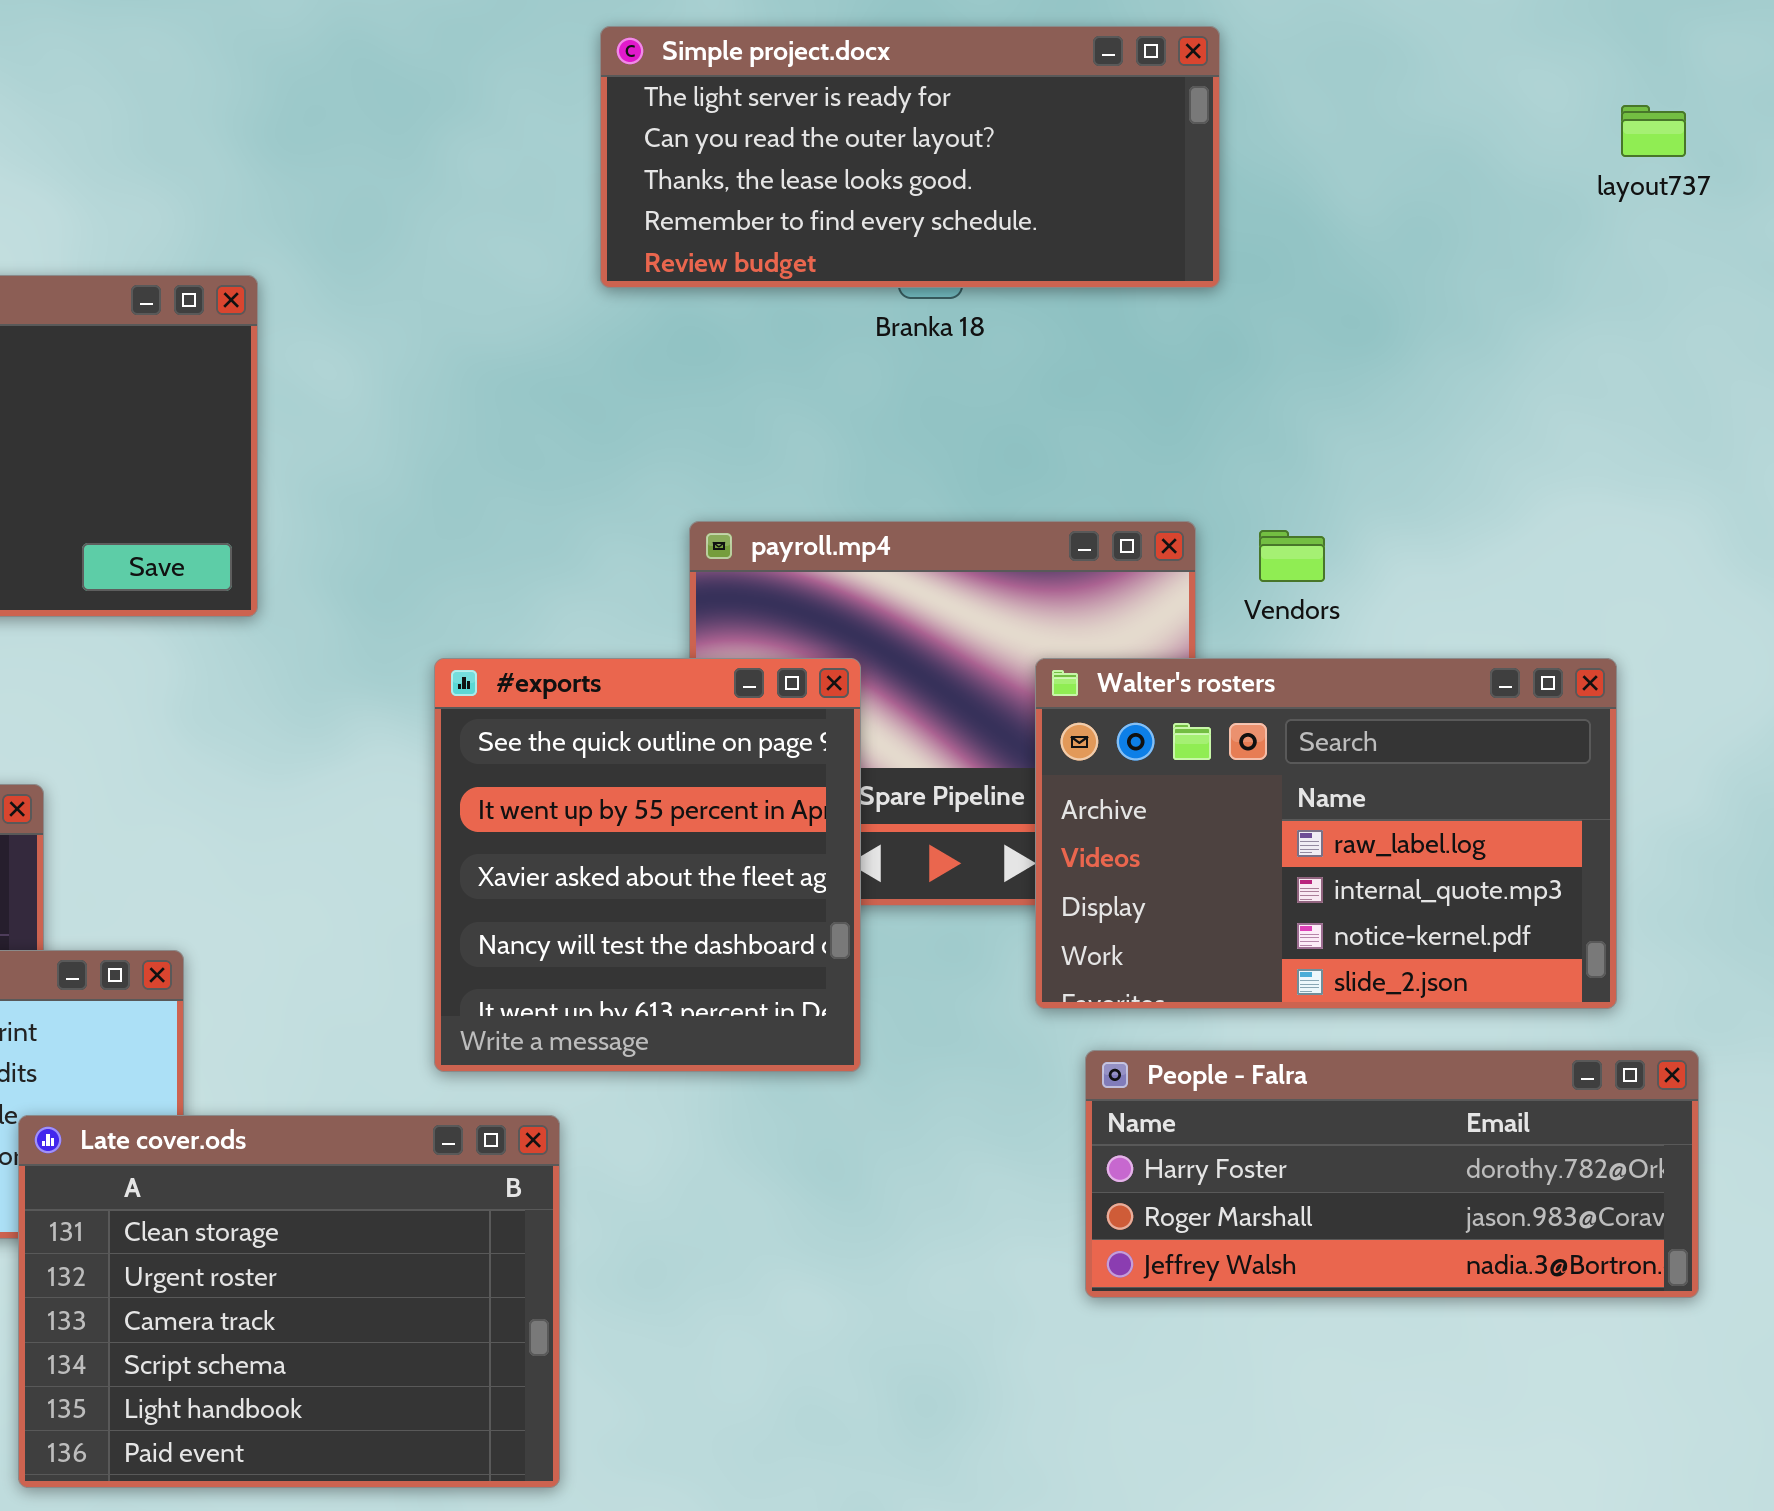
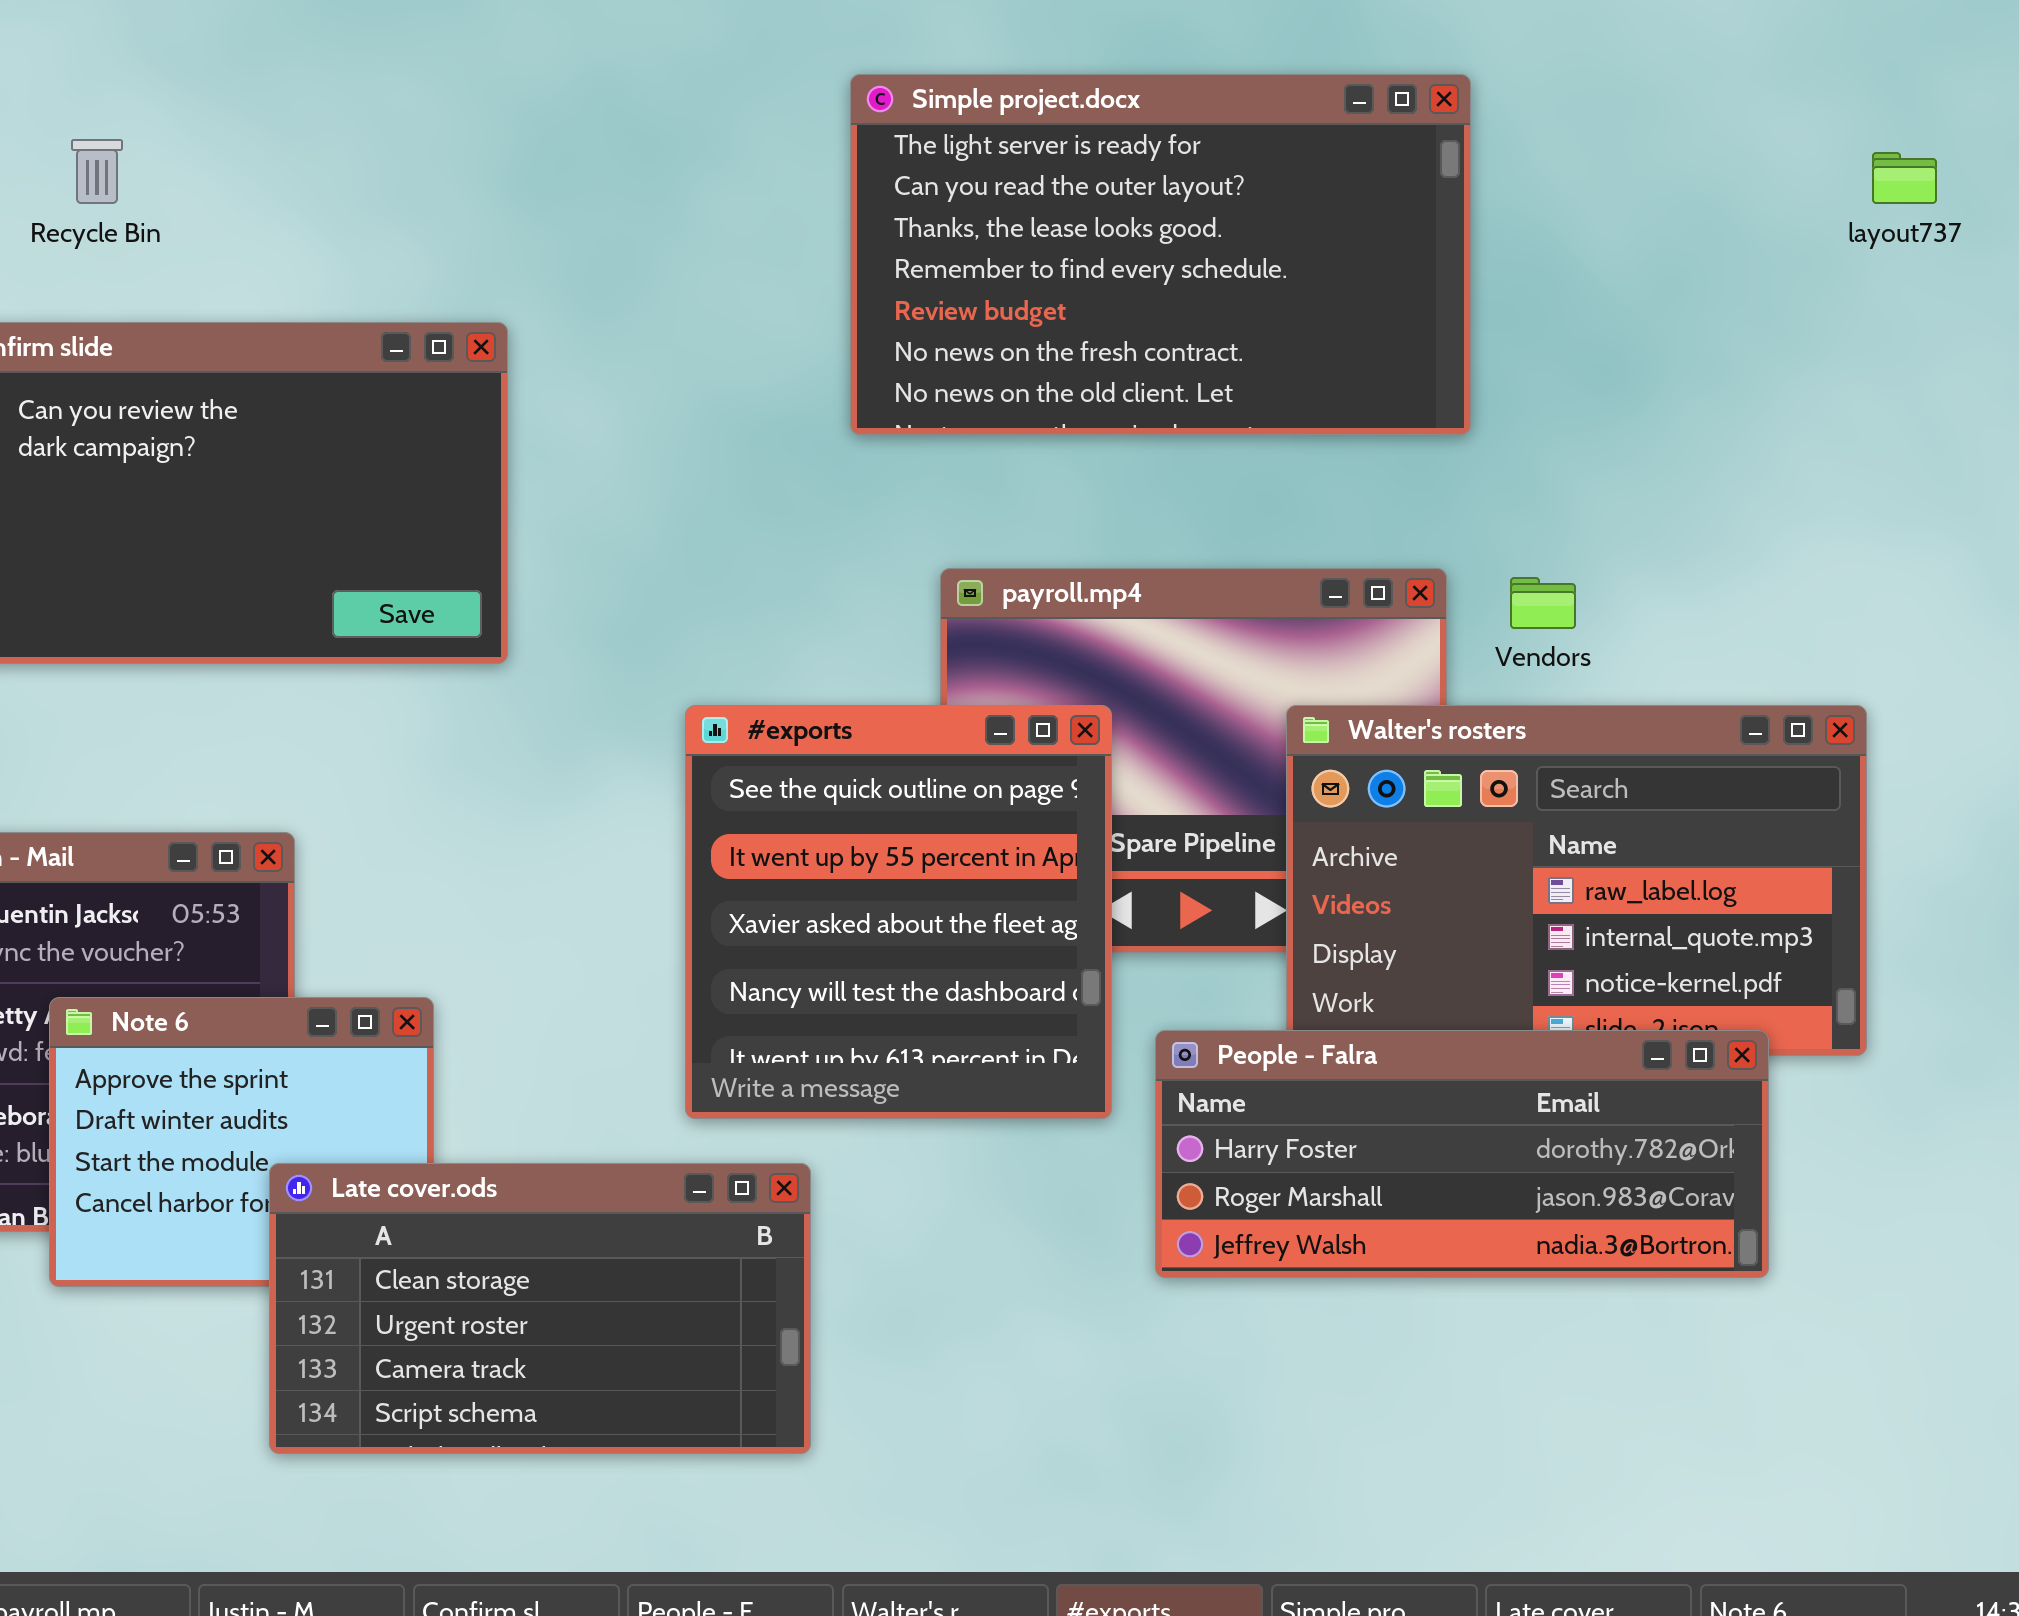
Simple project.docx: [600,26,1220,288] -> [850,74,1471,435], resized
People - Falra: [1085,1050,1699,1298] -> [1155,1030,1769,1278], moved
Late cover.ods: [18,1115,560,1488] -> [269,1163,811,1454], resized

